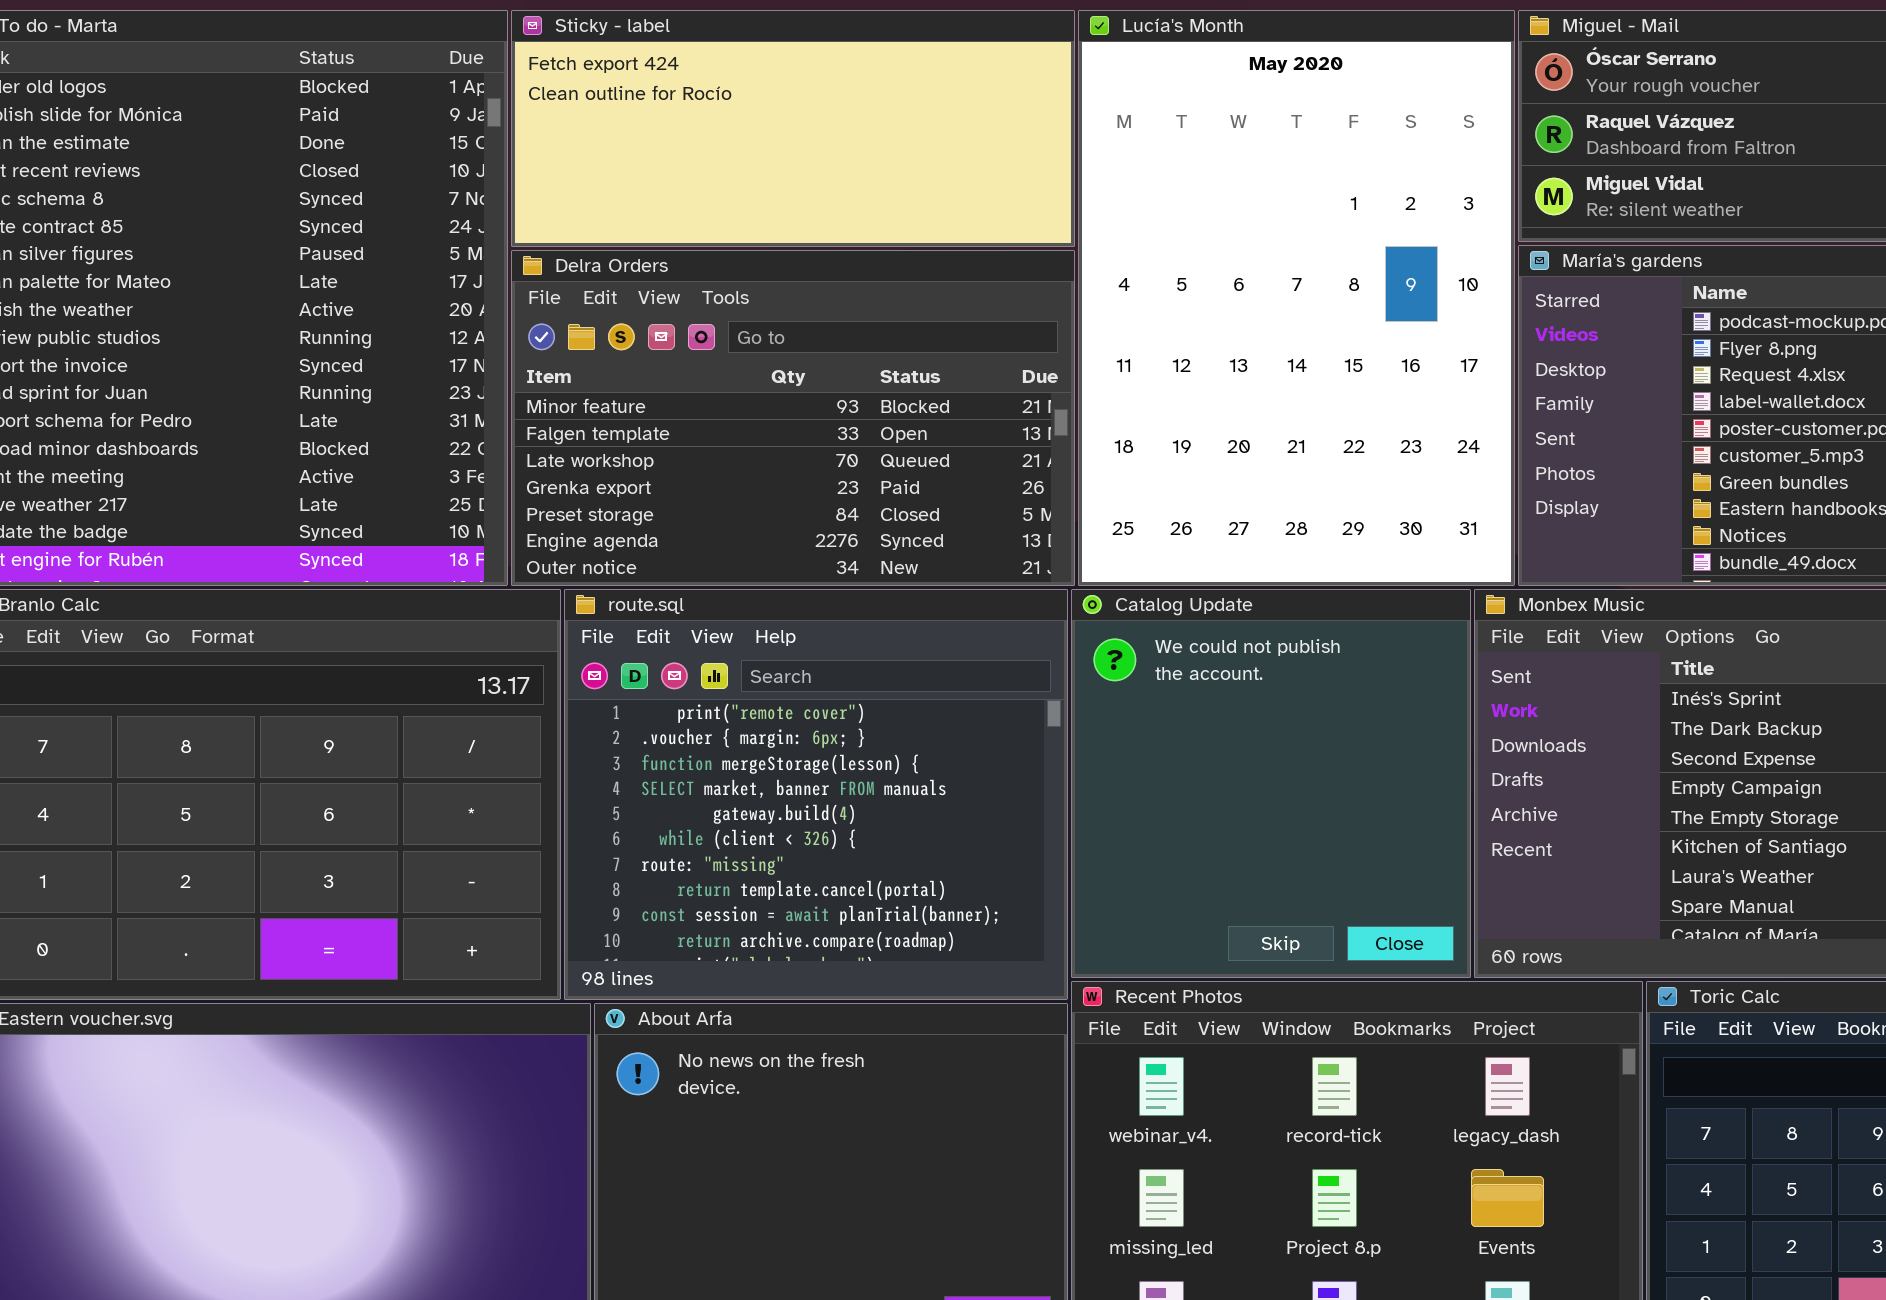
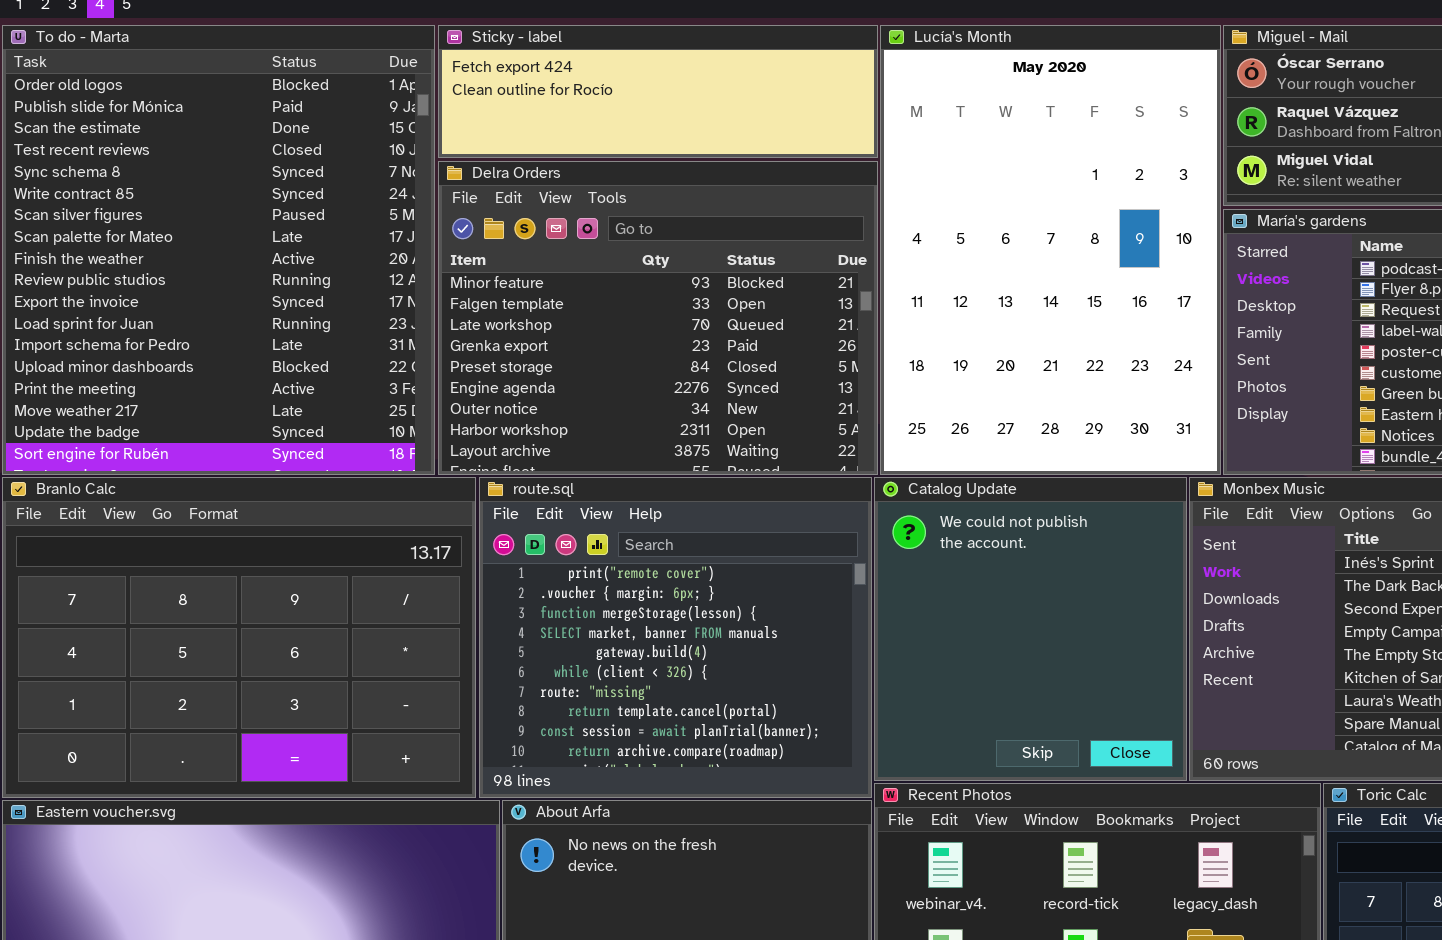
Sticky - label: [511,10,1075,247] -> [438,25,878,158], resized
Delra Orders: [511,250,1075,586] -> [438,161,878,475], resized

